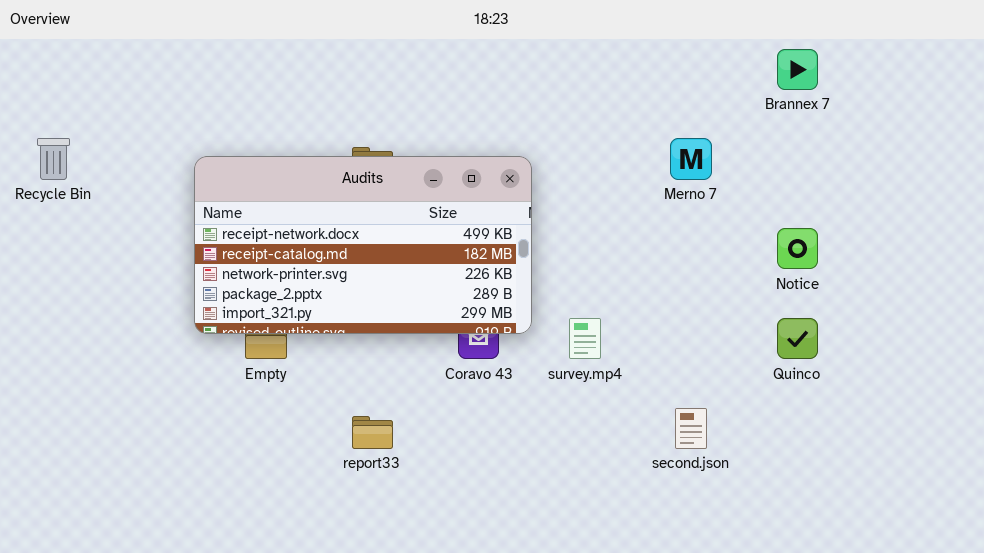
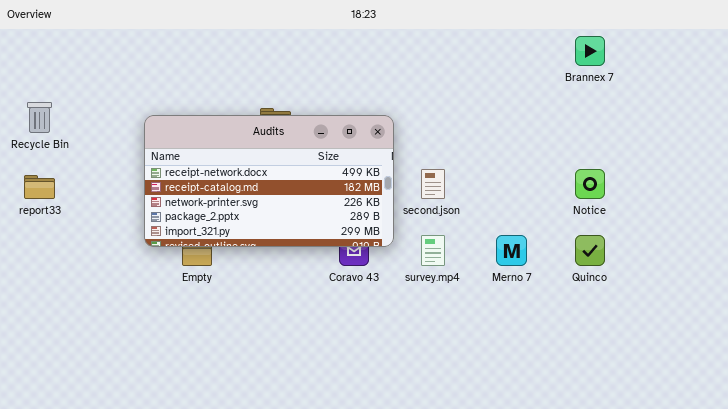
Merno 7: [670,138,712,180] -> [496,235,527,266], moved
second.json: [675,408,707,449] -> [421,169,445,199], moved
report33: [352,416,393,449] -> [24,175,55,199], moved

